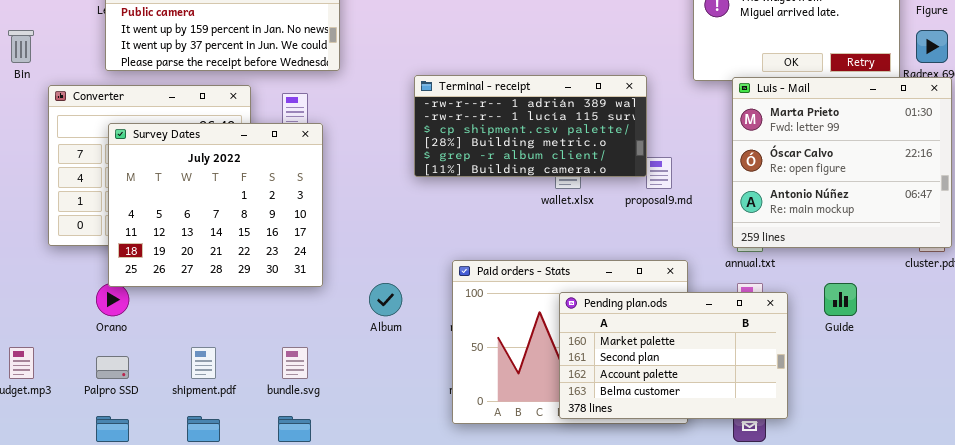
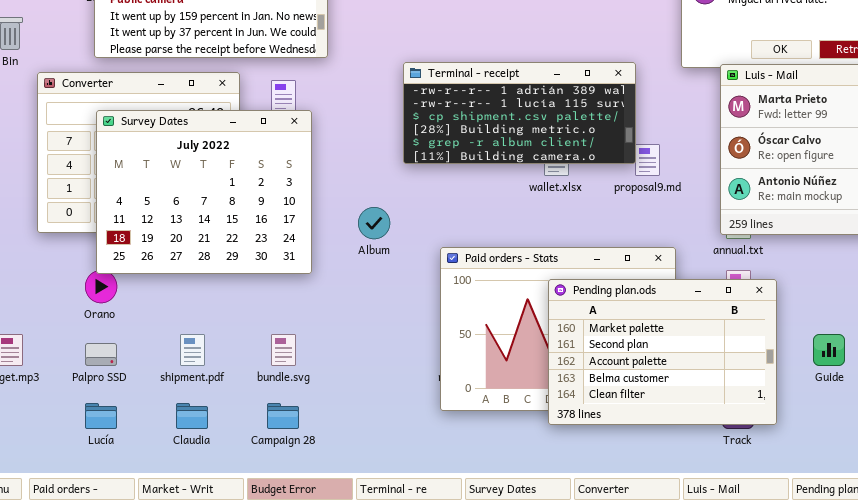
Album: [369,283,402,316] -> [358,207,390,239], moved
Guide: [824,283,857,316] -> [813,334,845,366], moved
Pending plan.ods: [559,292,788,419] -> [548,279,777,425], resized

